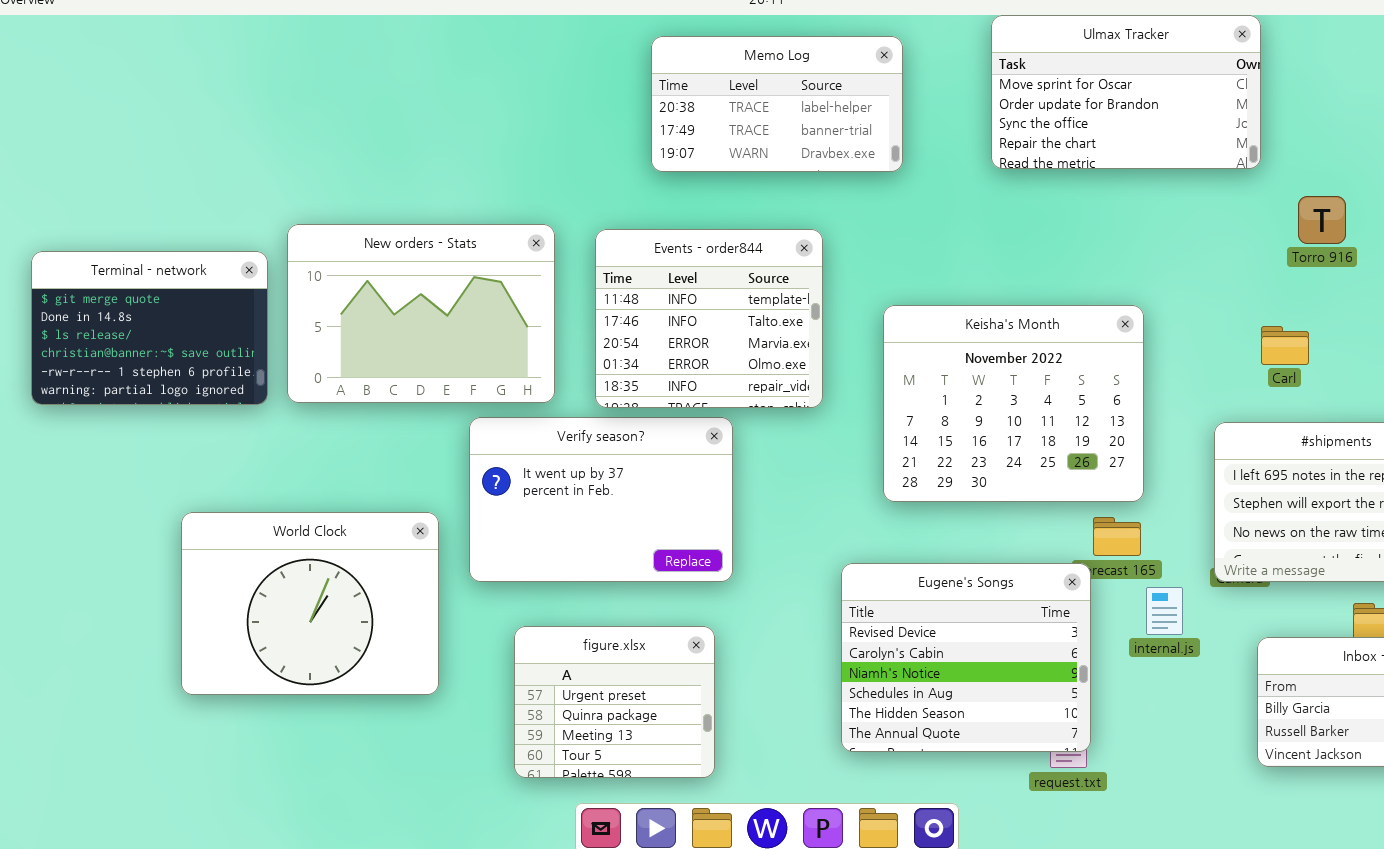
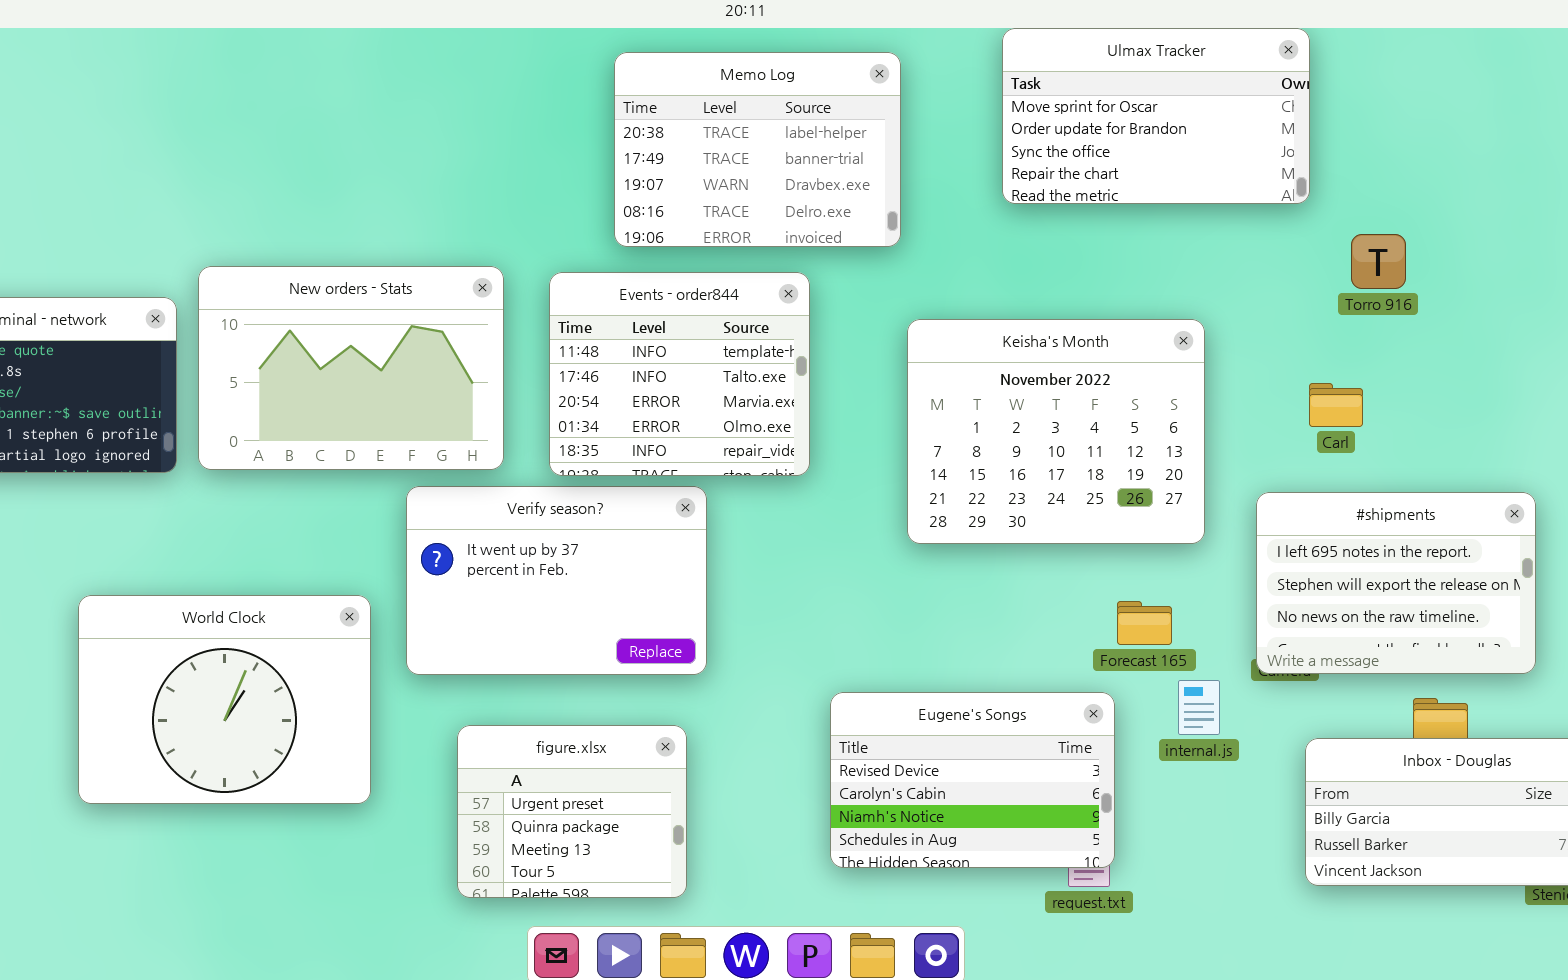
Memo Log: [651,36,903,172] -> [614,52,901,247], resized
Keisha's Month: [883,305,1144,502] -> [907,319,1205,544], moved
Eugene's Songs: [841,563,1091,752] -> [830,692,1115,868], resized

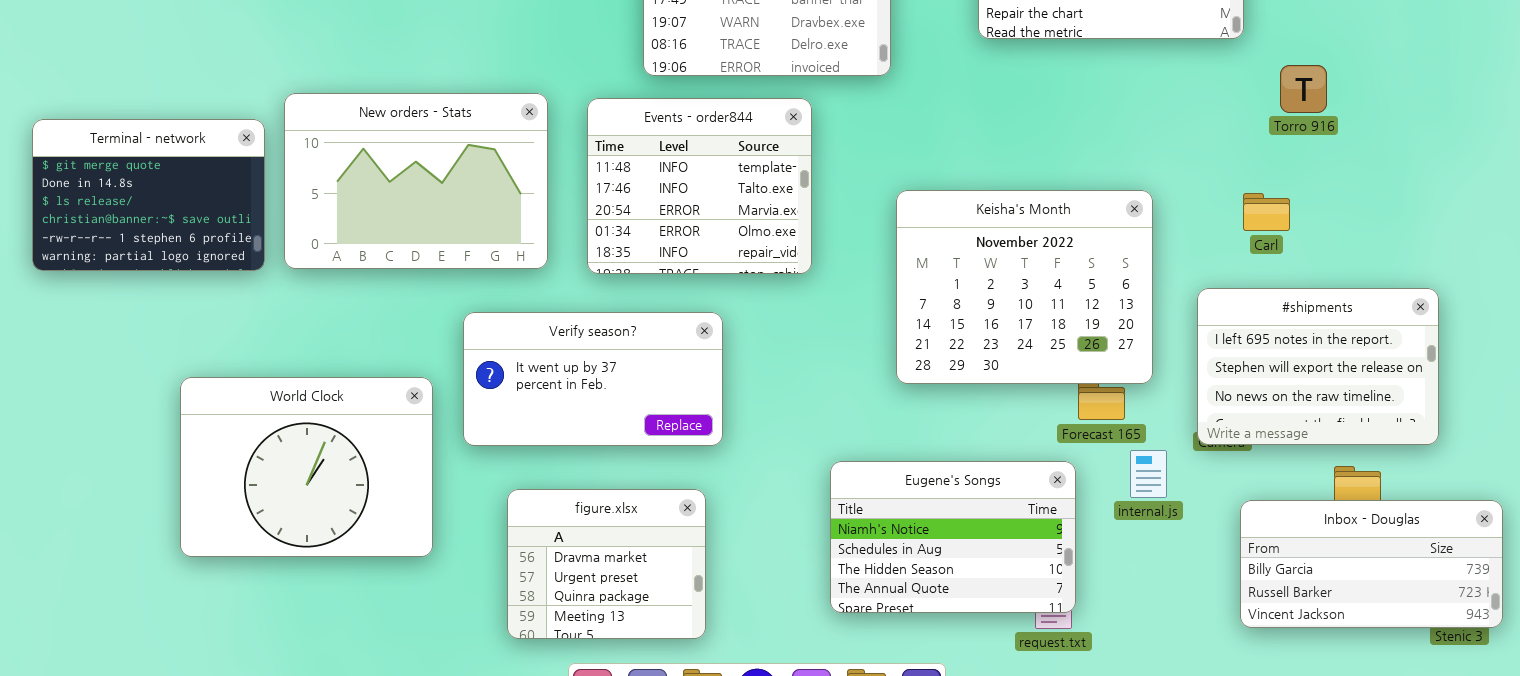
Keisha's Month: [907,319,1205,544] -> [896,190,1153,384], moved
Verify season?: [406,486,707,675] -> [463,312,723,446], resized
Eugene's Songs: [830,692,1115,868] -> [830,461,1076,613], scrolled down 2 rows
figure.xlsx: [457,725,687,898] -> [507,489,706,639], scrolled up 1 row

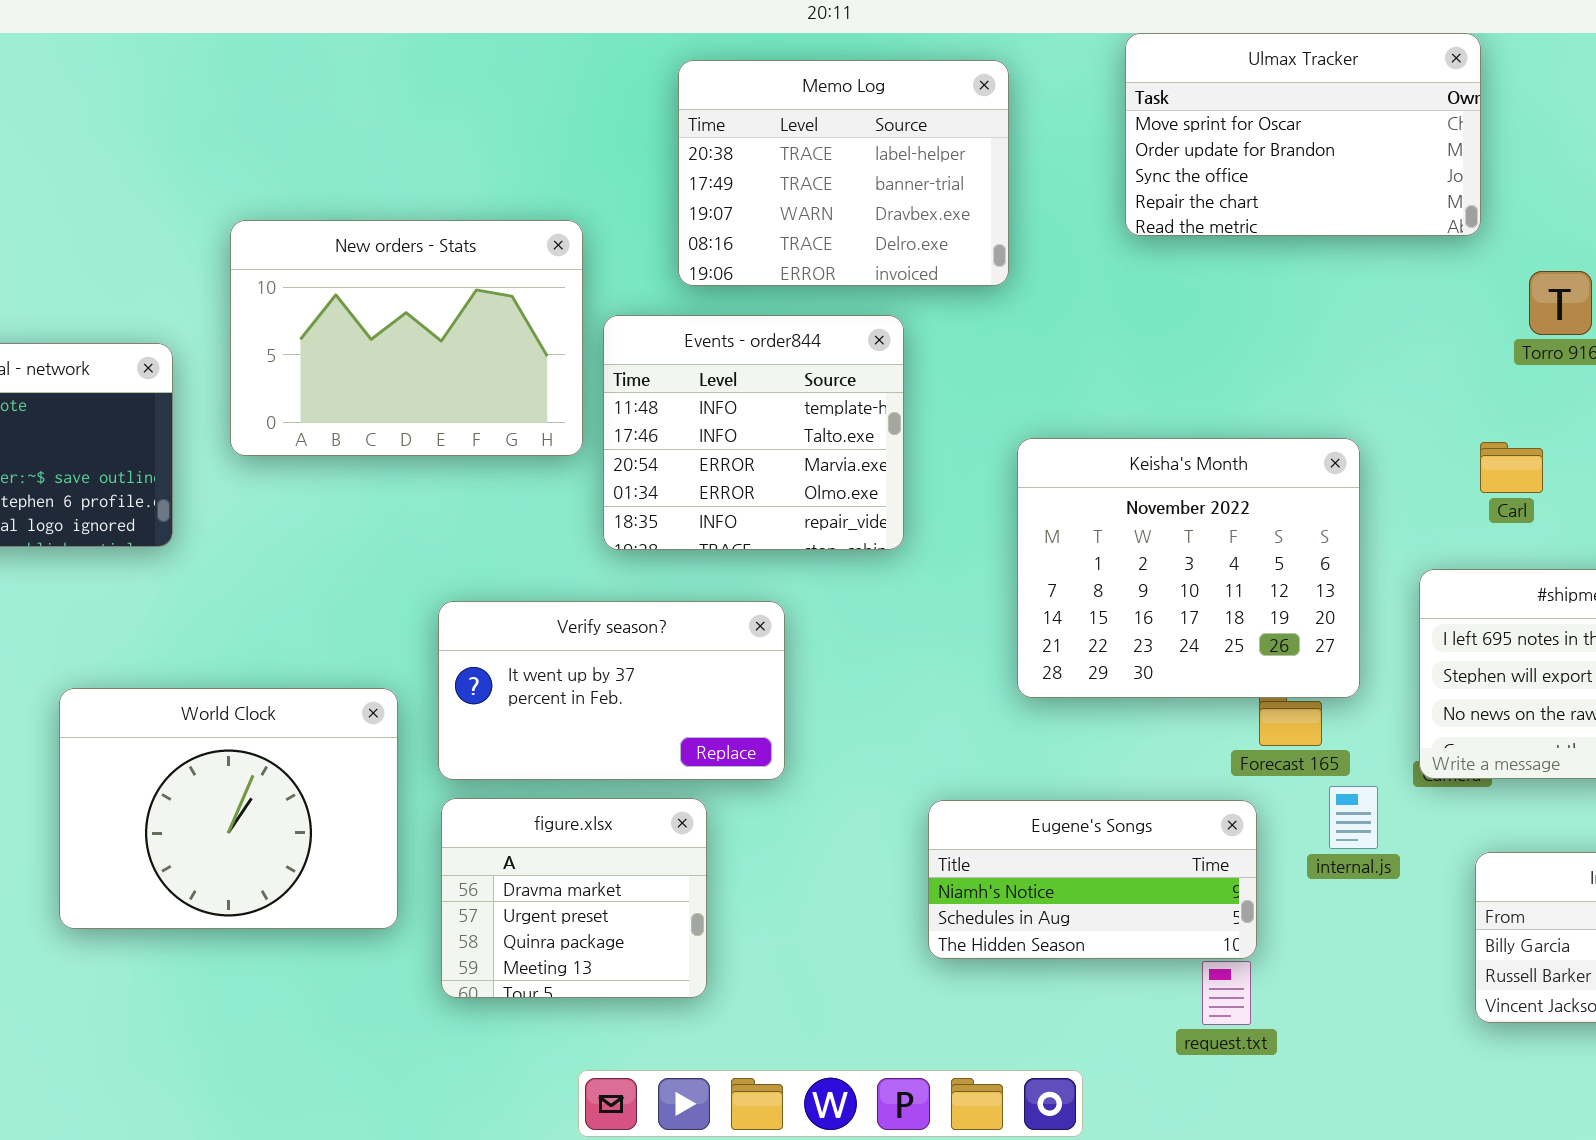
New orders - Stats: [284,93,548,269] -> [230,220,583,456], moved
Eugene's Songs: [830,461,1076,613] -> [928,800,1257,959], resized
figure.xlsx: [507,489,706,639] -> [441,798,707,998], moved

